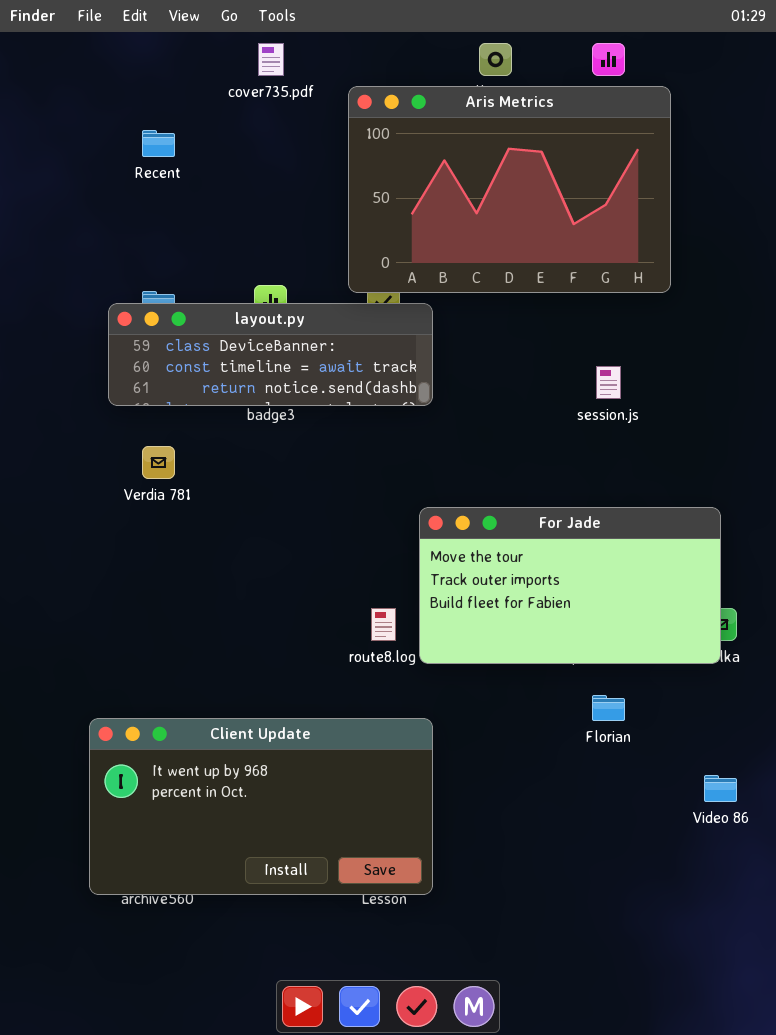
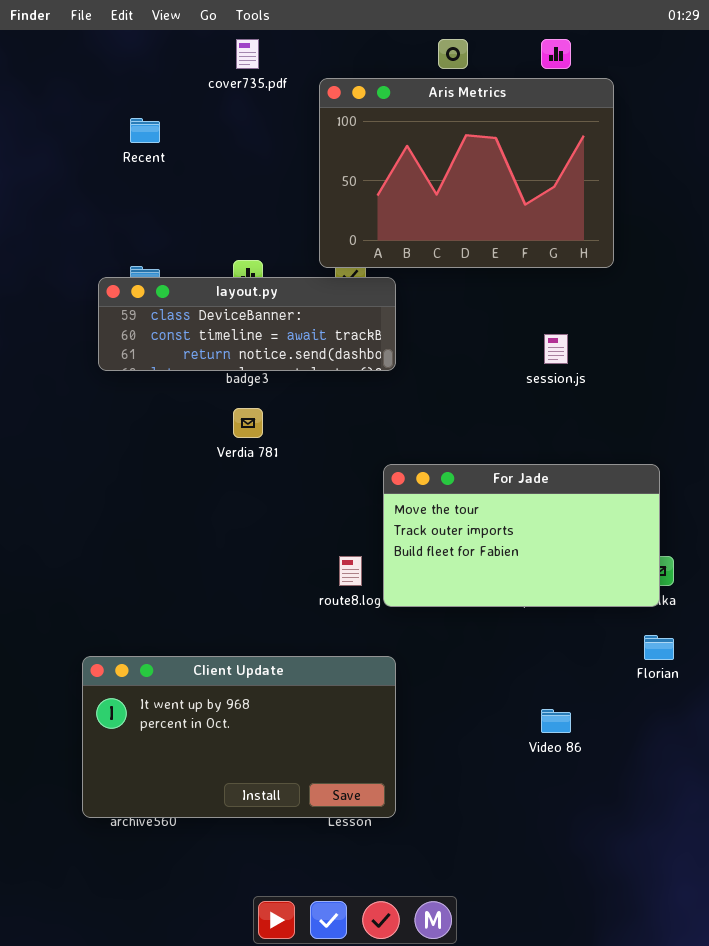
Verdia 781: [142,446,175,479] -> [233,408,263,438], moved
Florian: [592,695,625,721] -> [644,635,674,660], moved
Video 86: [704,775,737,802] -> [541,709,571,733], moved

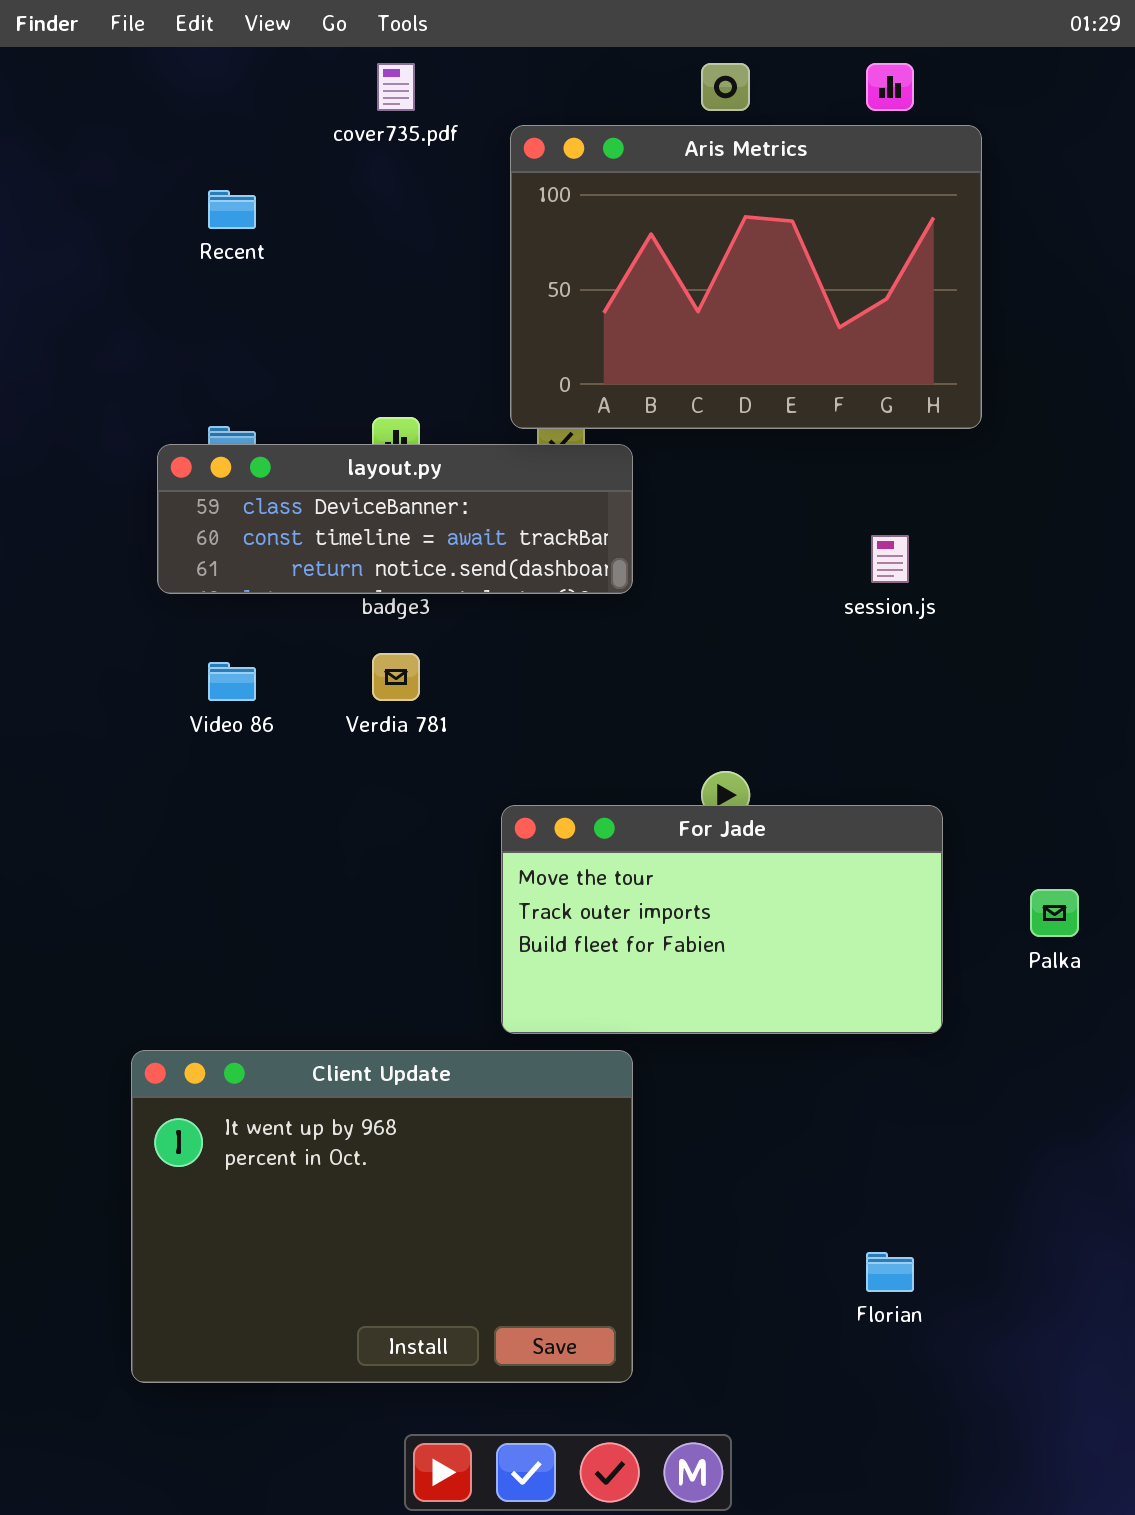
For Jade: [383,464,660,607] -> [501,805,943,1034], moved
Florian: [644,635,674,660] -> [866,1252,914,1292], moved
Client Update: [82,656,396,818] -> [131,1050,633,1383], resized
Video 86: [541,709,571,733] -> [208,662,256,701], moved

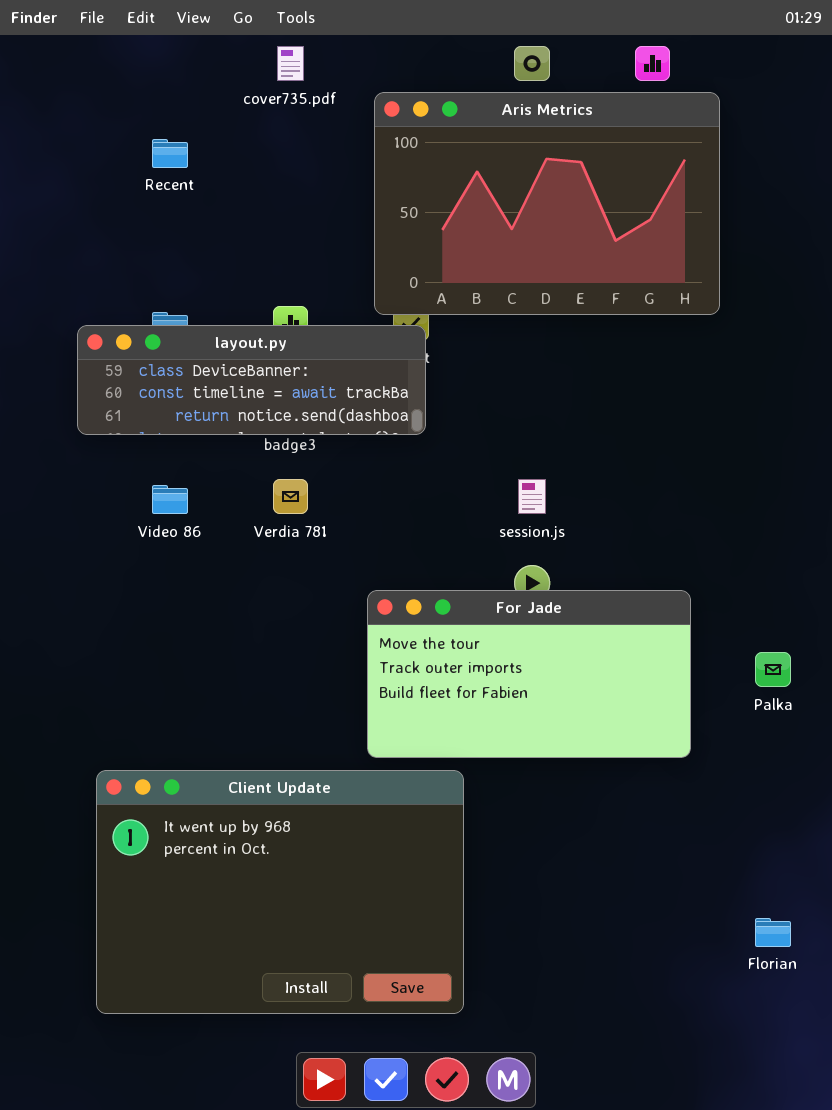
layout.py: [157,444,633,594] -> [77,325,426,435], moved
session.js: [871,535,909,583] -> [518,479,546,514], moved
Florian: [866,1252,914,1292] -> [755,918,791,947], moved

